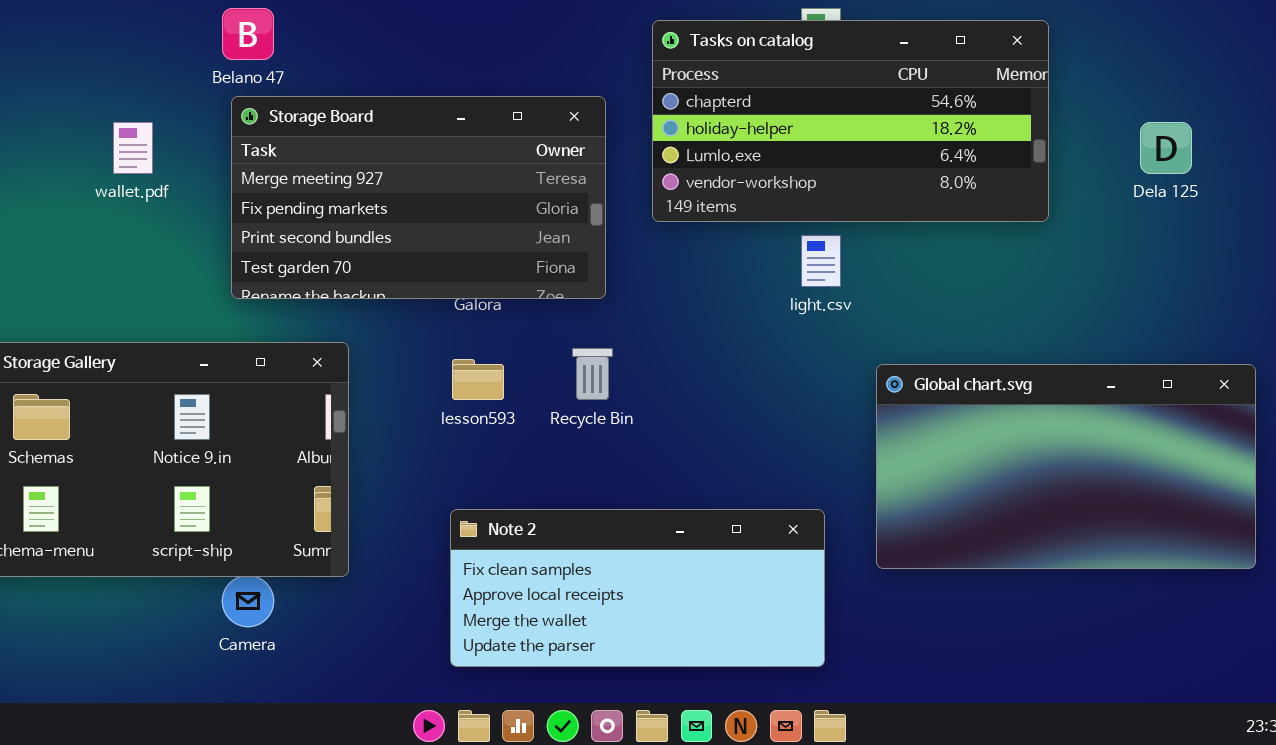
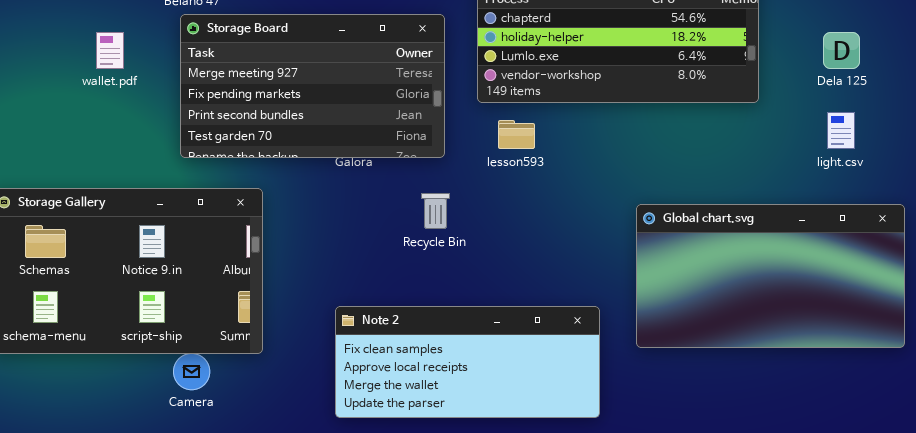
light.csv: [801,235,841,287] -> [827,112,855,149], moved
lesson593: [452,359,504,400] -> [498,120,535,149], moved

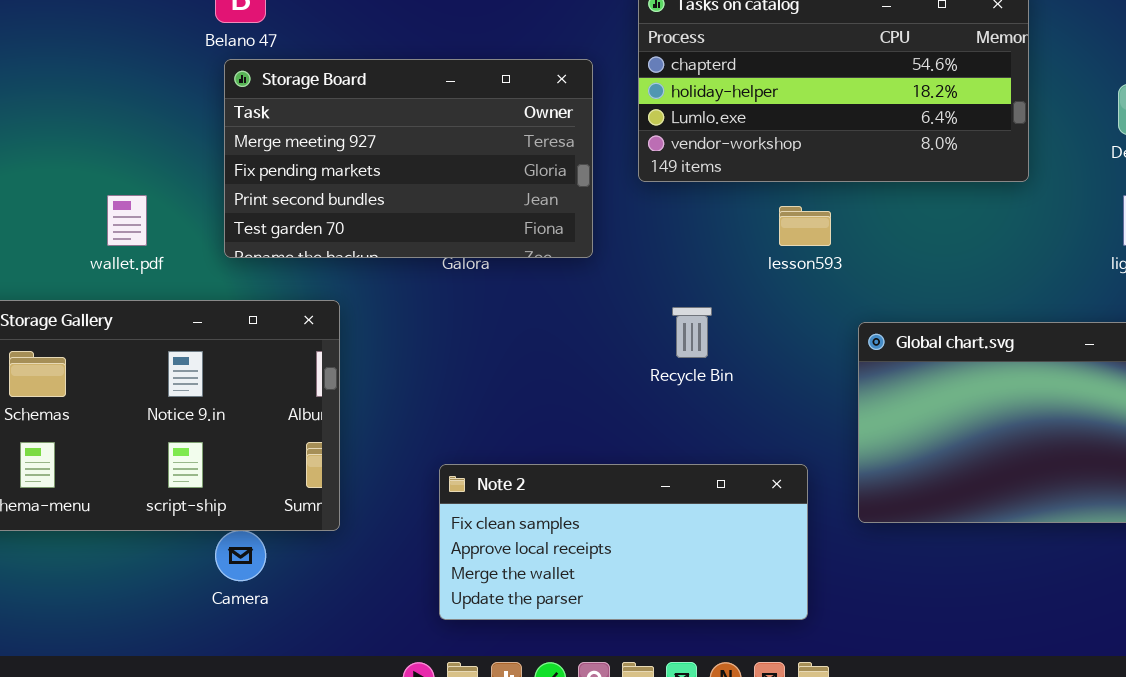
wallet.pdf: [96,32,124,69] -> [107,195,147,246], moved
lesson593: [498,120,535,149] -> [779,206,831,246], moved
Recycle Bin: [421,193,450,229] -> [672,307,712,358], moved

